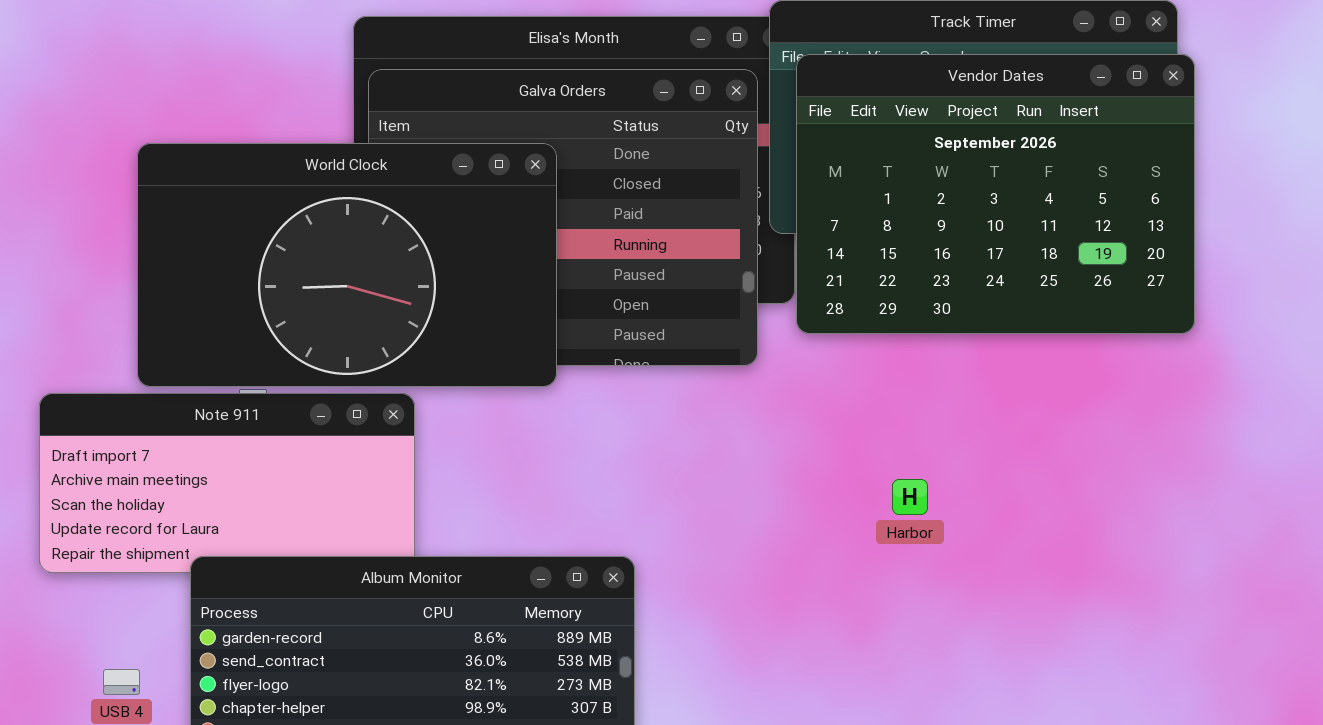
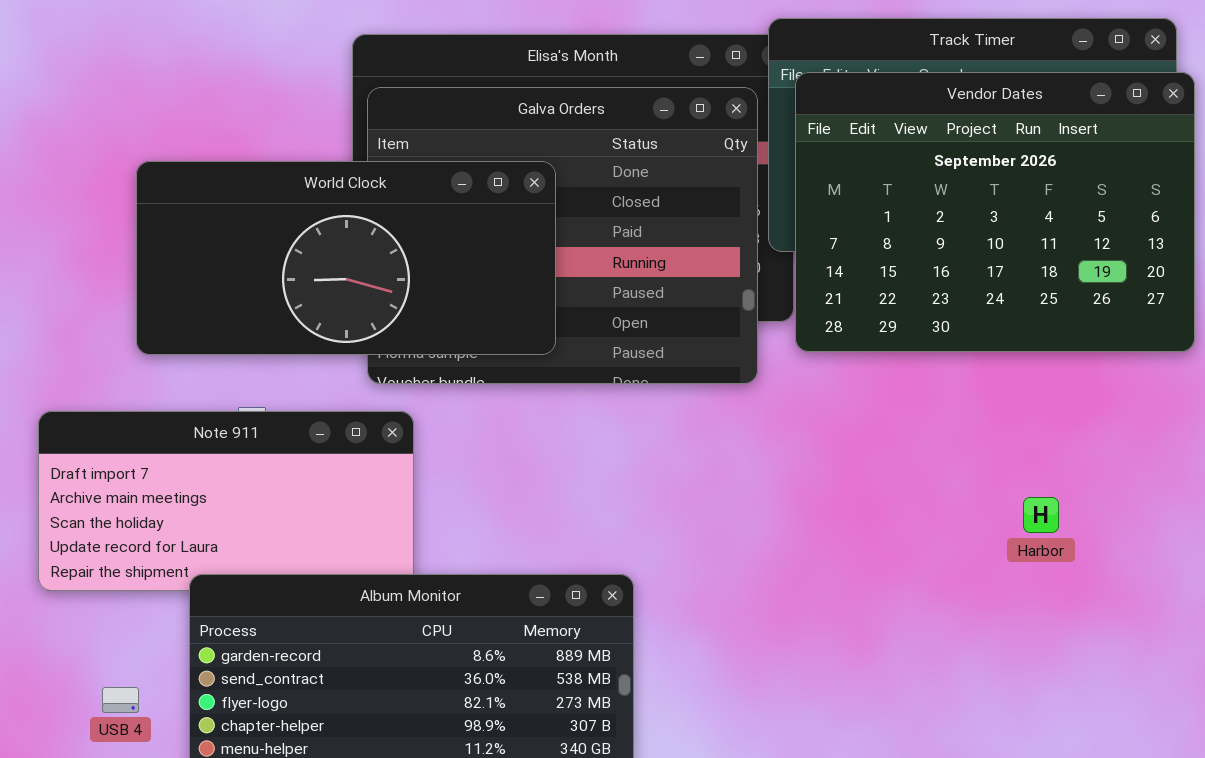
World Clock: [137,143,557,387] -> [136,161,556,355], resized
Harbor: [892,479,928,515] -> [1023,497,1059,533], moved

